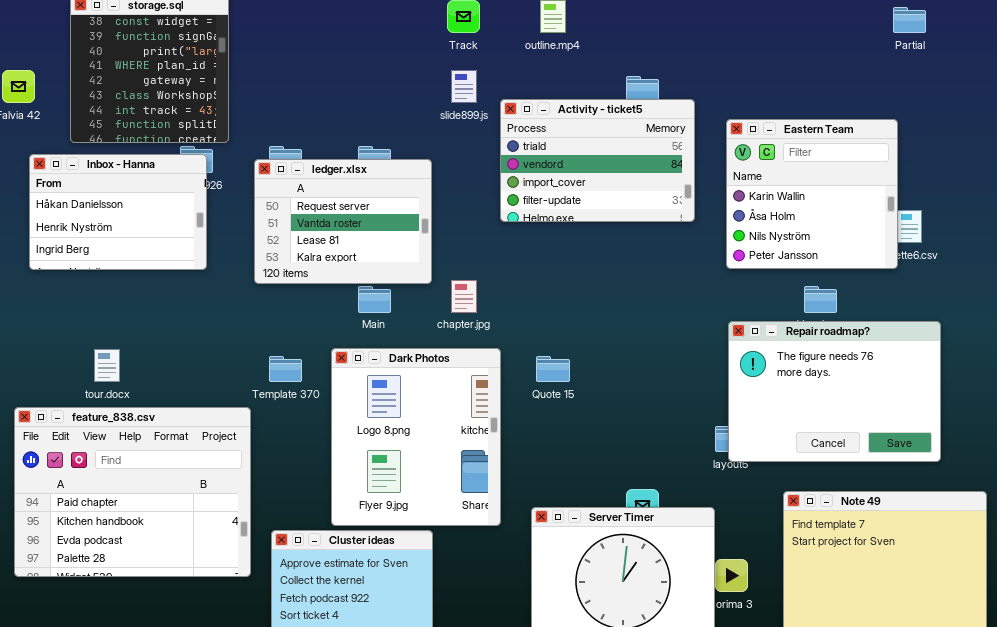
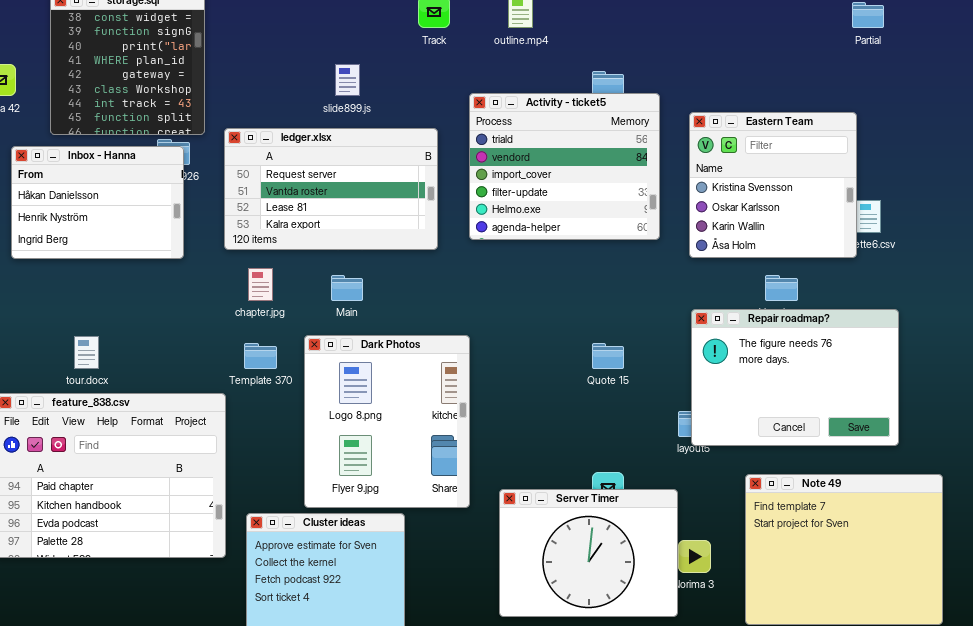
slide899.js: [451,70,477,103] -> [335,64,360,96], moved
Activity - ticket5: [500,99,695,222] -> [469,93,660,240], resized
Eastern Team: [726,119,898,269] -> [689,112,857,258], scrolled up 2 rows
ledger.xlsx: [254,159,432,284] -> [224,128,438,250], moved, resized
chapter.jpg: [451,280,477,313] -> [248,268,273,301], moved
Quote 15: [536,356,570,382] -> [592,343,624,369], moved

